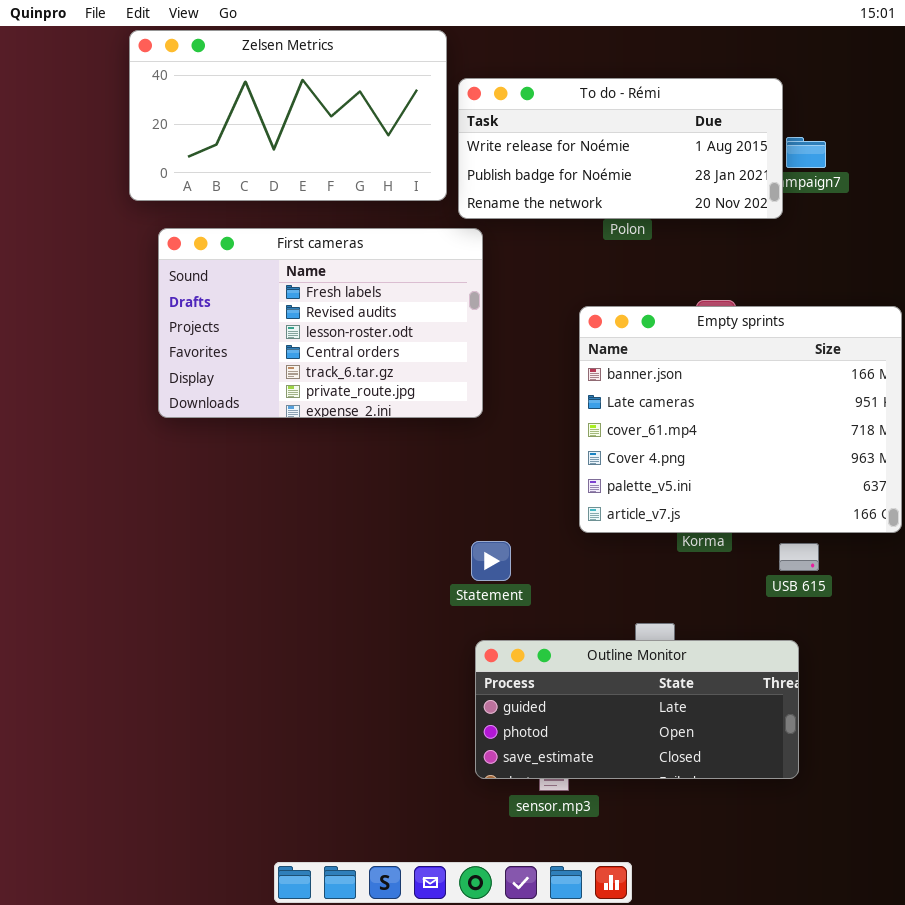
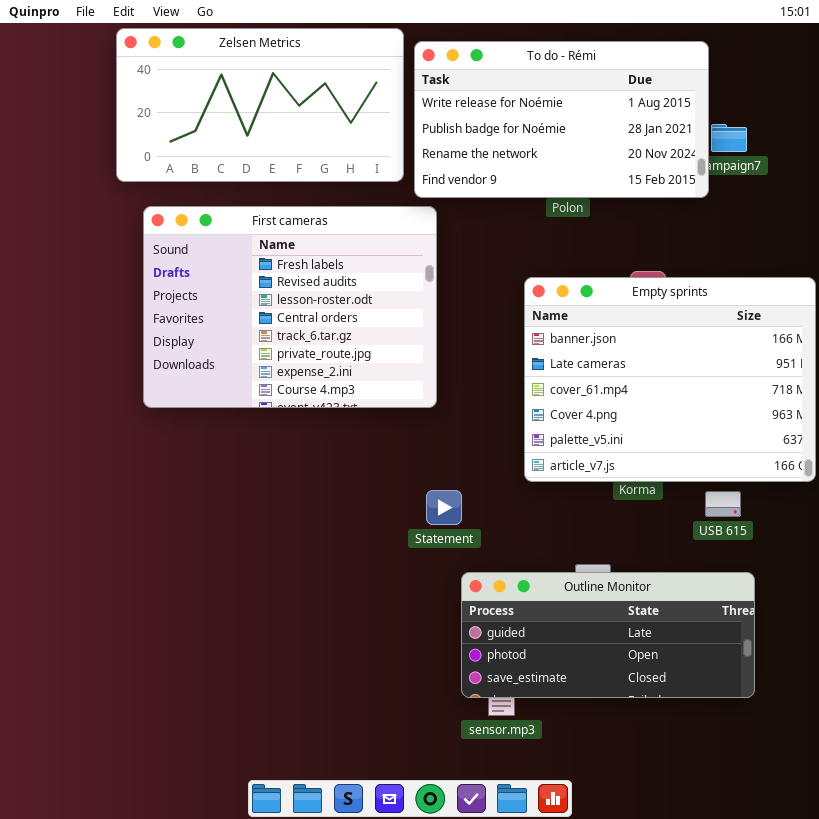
To do - Rémi: [458,78,783,219] -> [414,41,709,198], resized
First cameras: [158,228,483,418] -> [143,206,437,408], resized
Outline Monitor: [475,640,799,779] -> [461,572,755,698], moved

